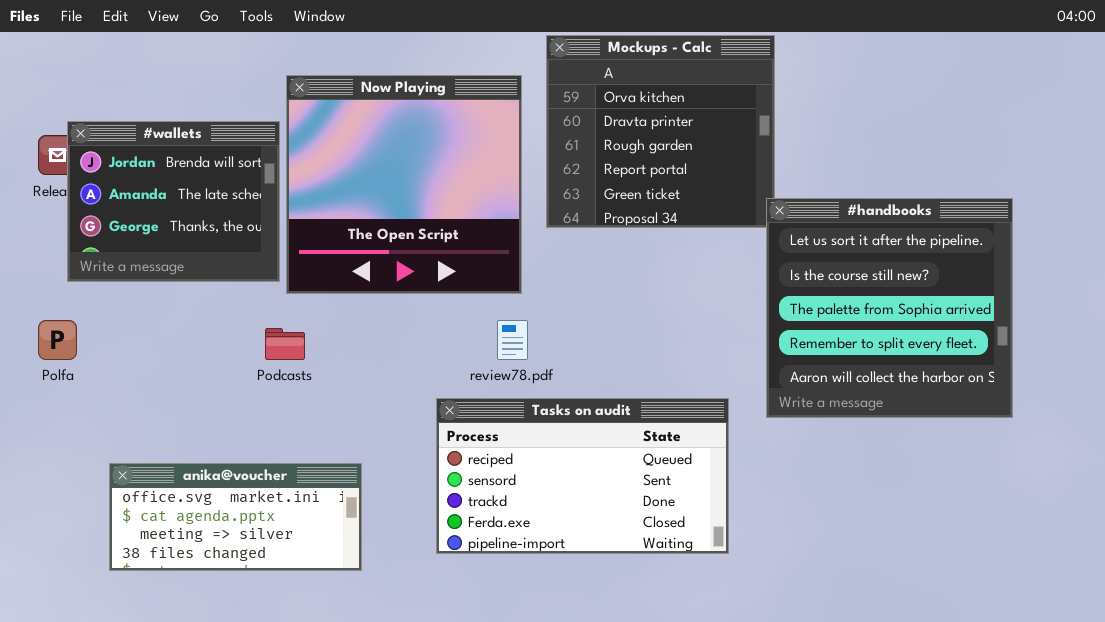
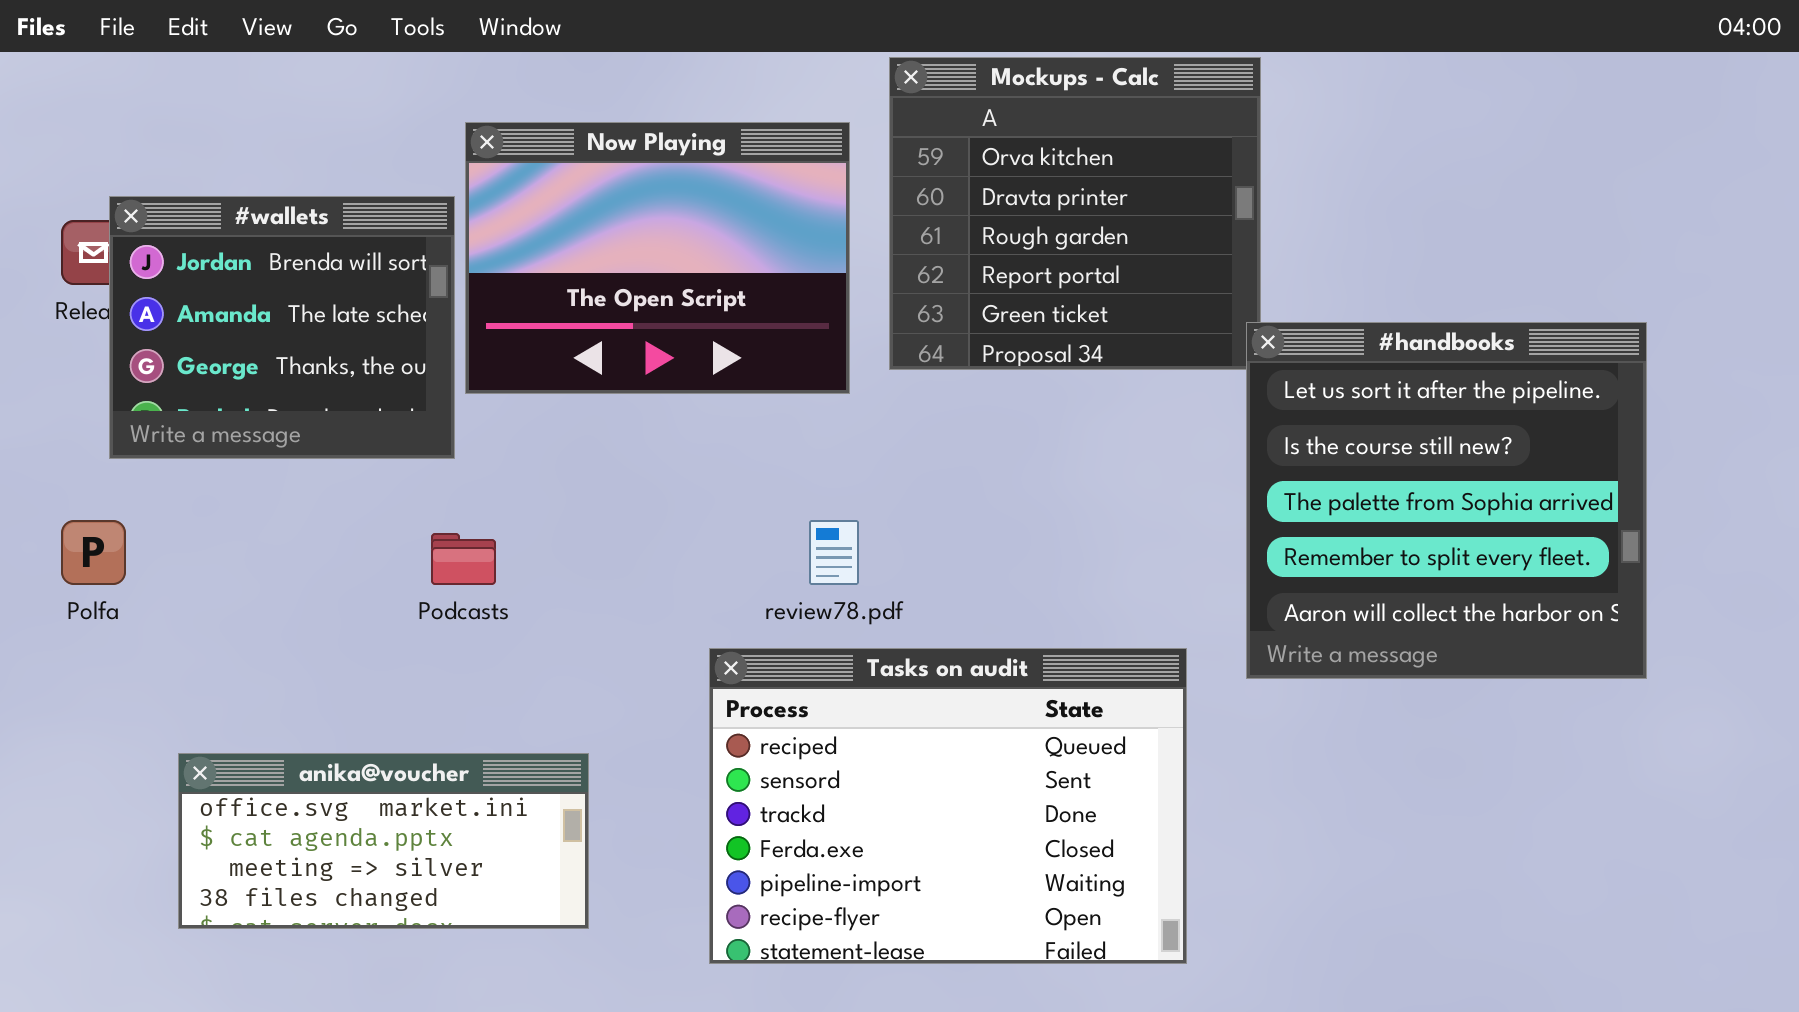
Now Playing: [286,75,522,294] -> [465,122,850,394], resized
Tasks on audit: [436,398,729,554] -> [709,648,1187,964], resized

